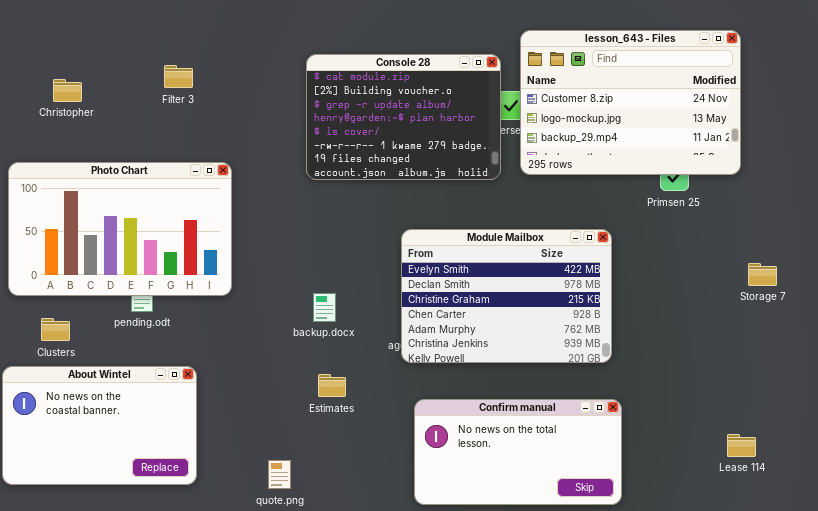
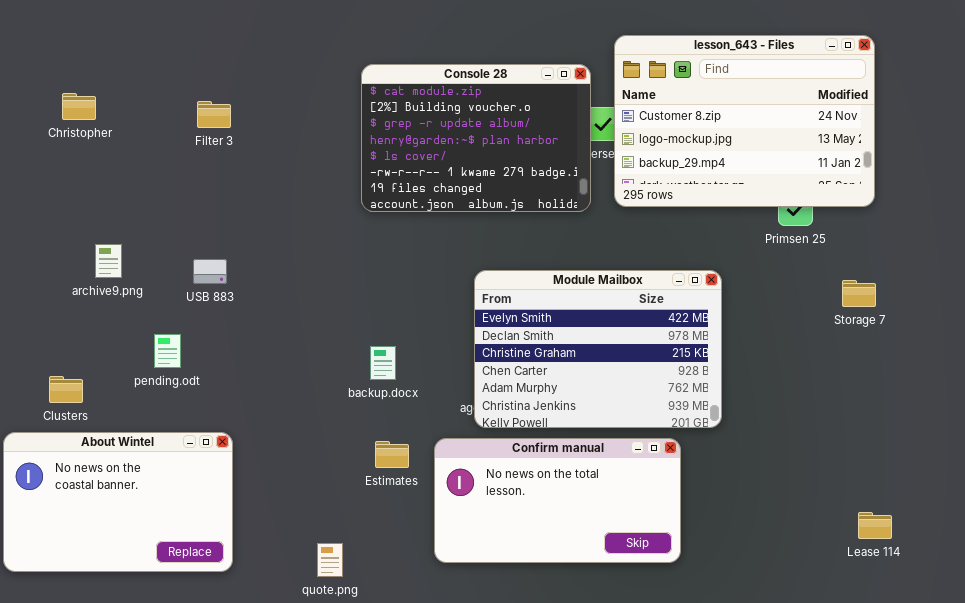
Filter 3: [164,65,193,88] -> [197,101,231,128], moved
Photo Chart: [8,162,232,296] -> none, closed
Storage 7: [748,263,777,286] -> [842,280,876,307], moved
Confirm manual: [414,399,622,505] -> [434,438,681,563], moved

